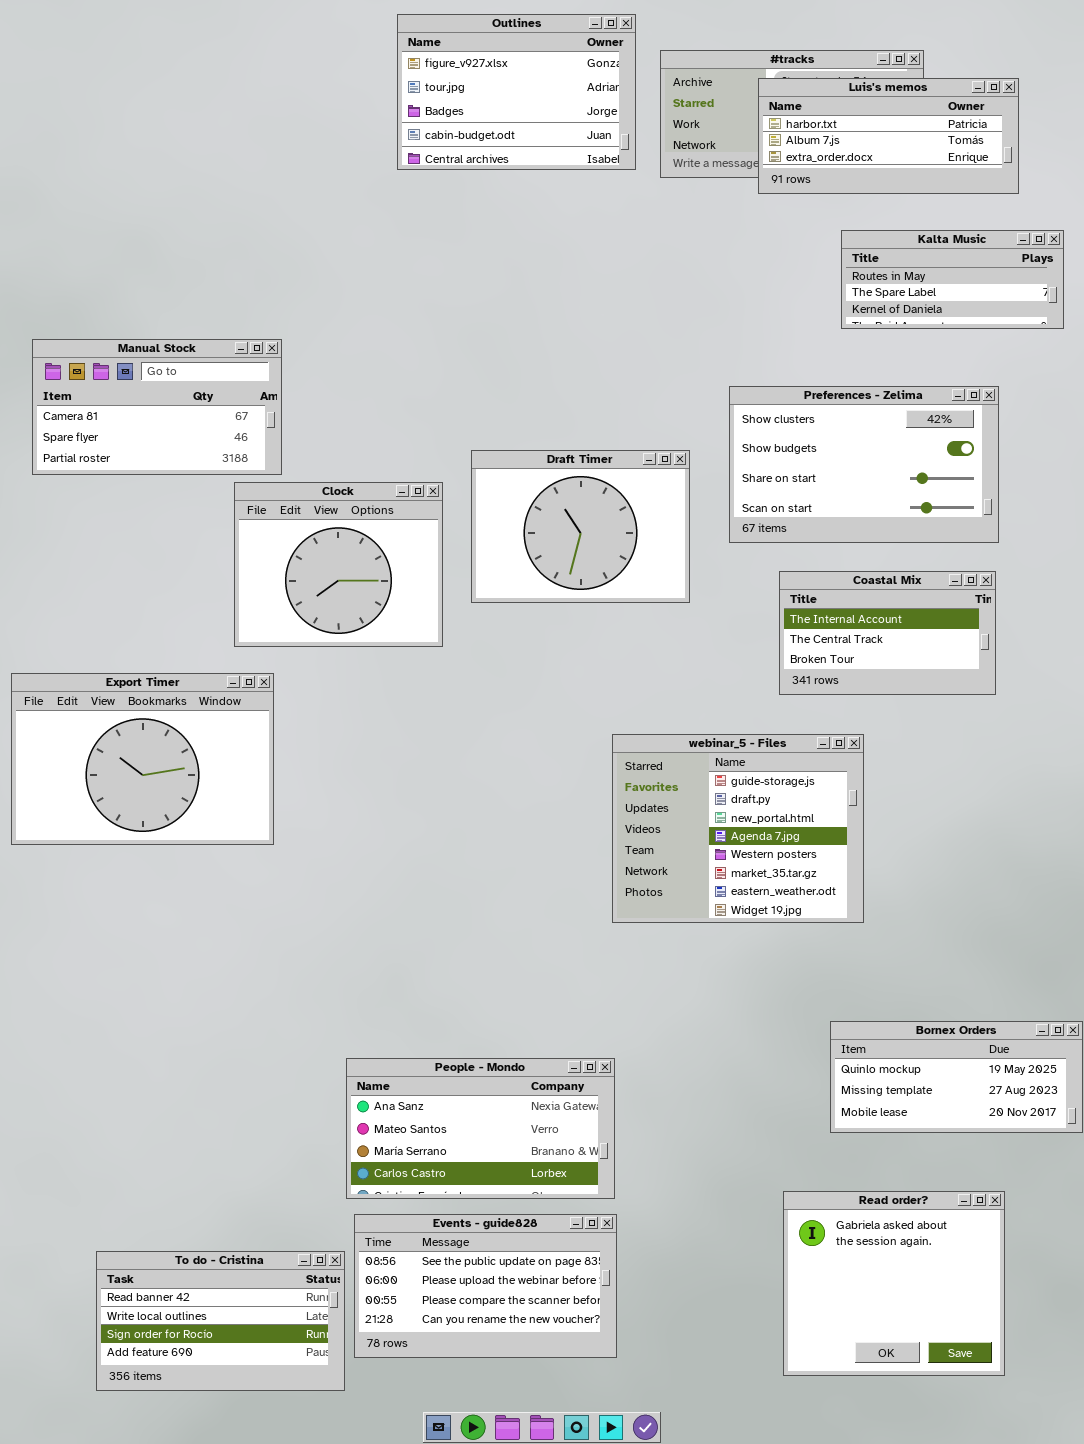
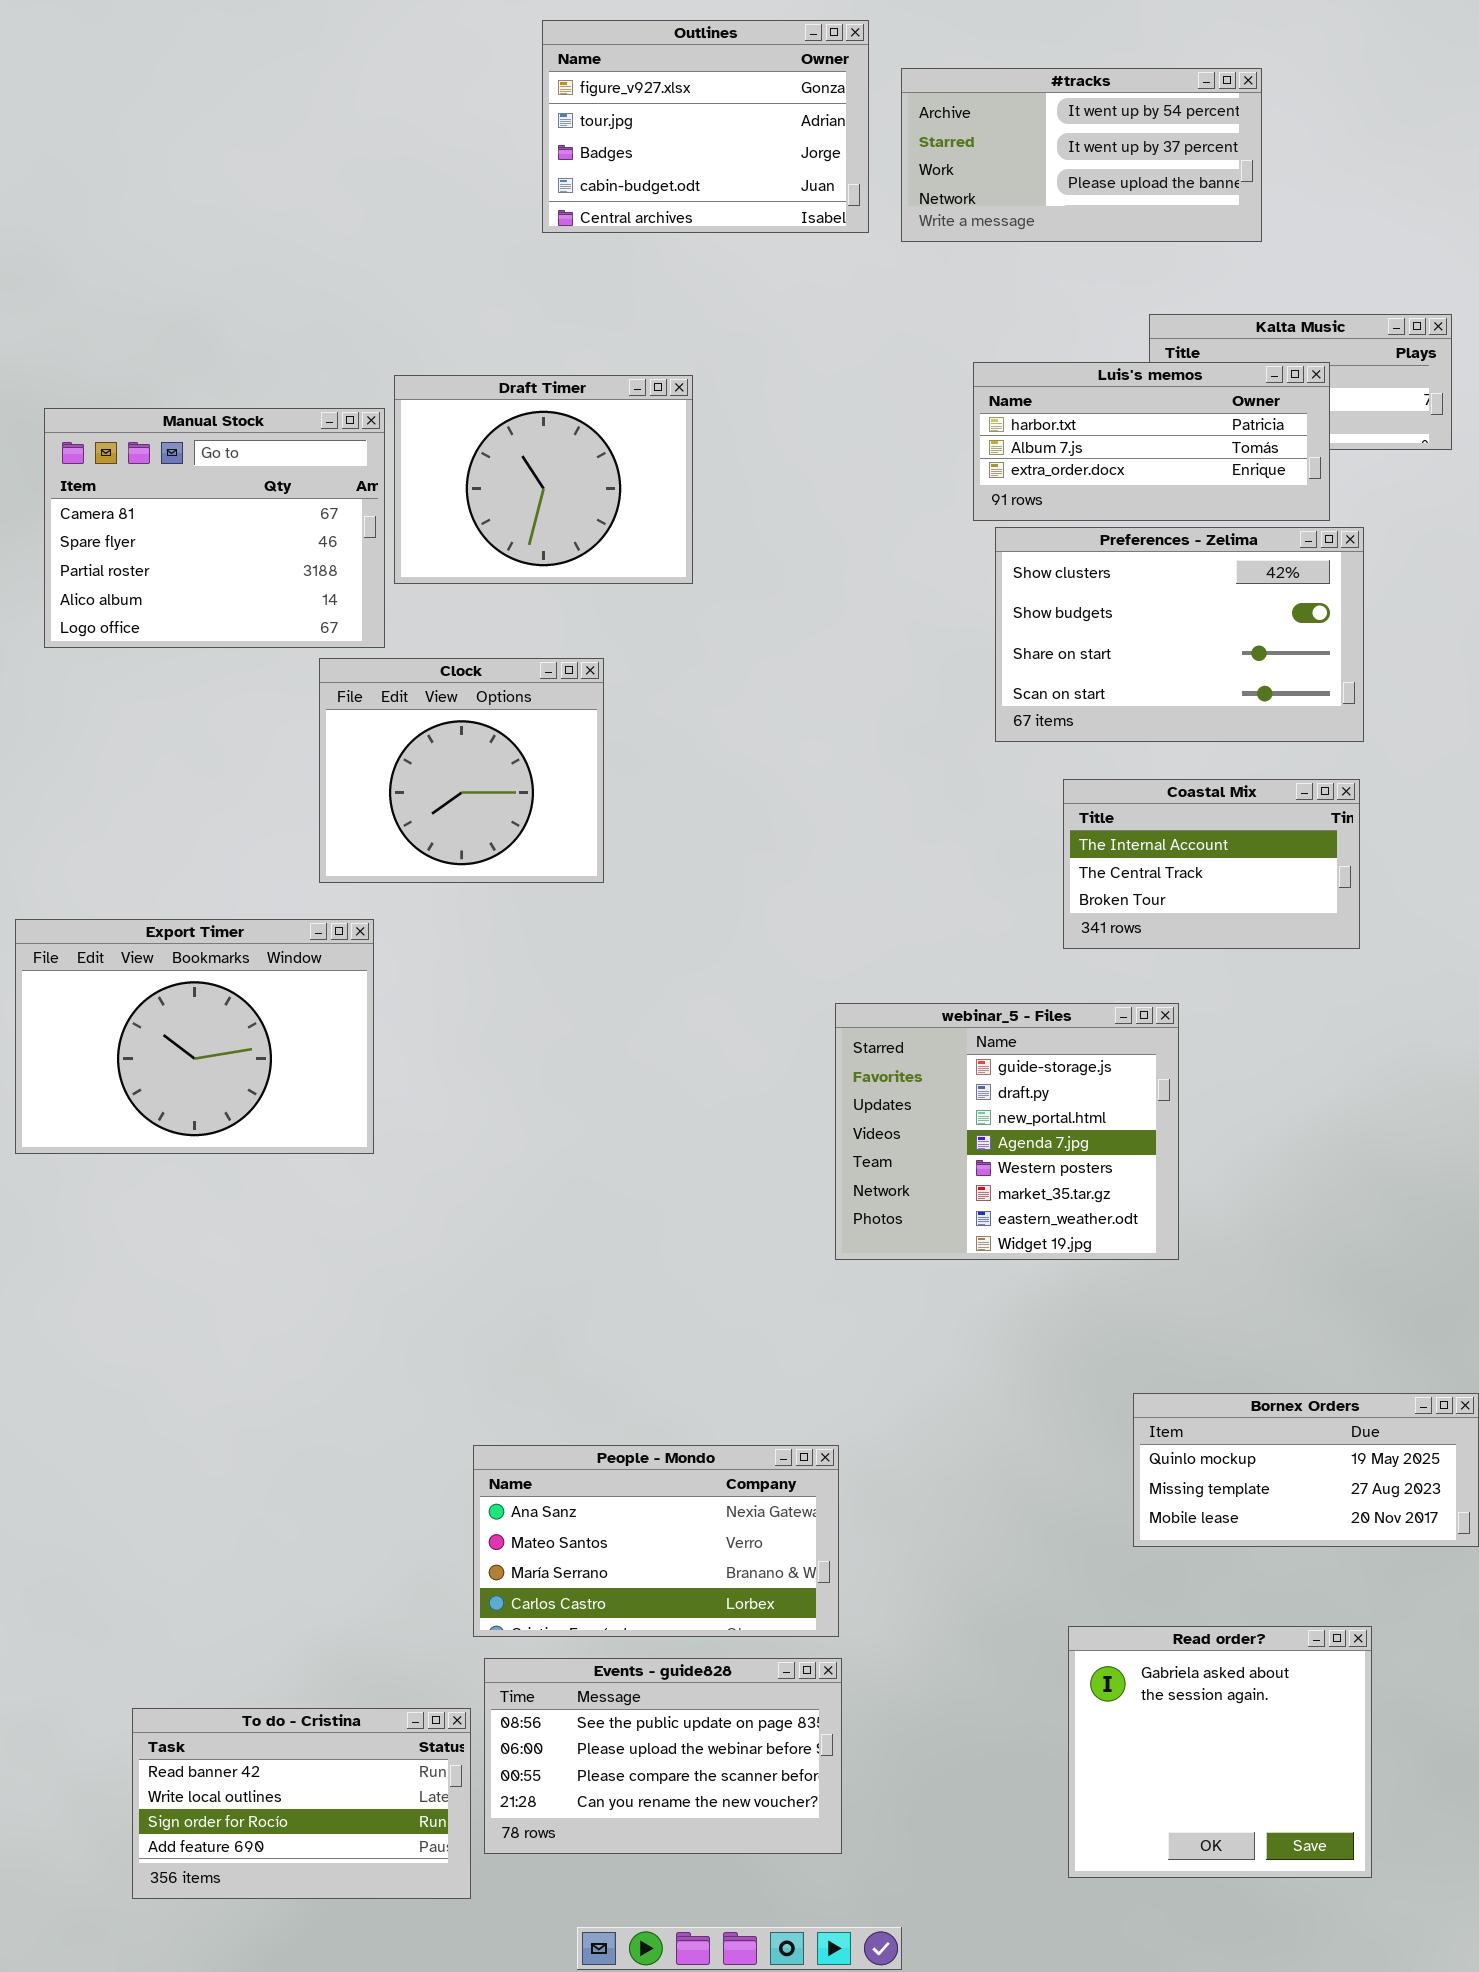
Luis's memos: [758,78,1019,194] -> [973,362,1330,521], moved
Manual Stock: [32,339,282,475] -> [44,408,385,648], resized
Draft Timer: [471,450,690,603] -> [394,375,693,584], moved

